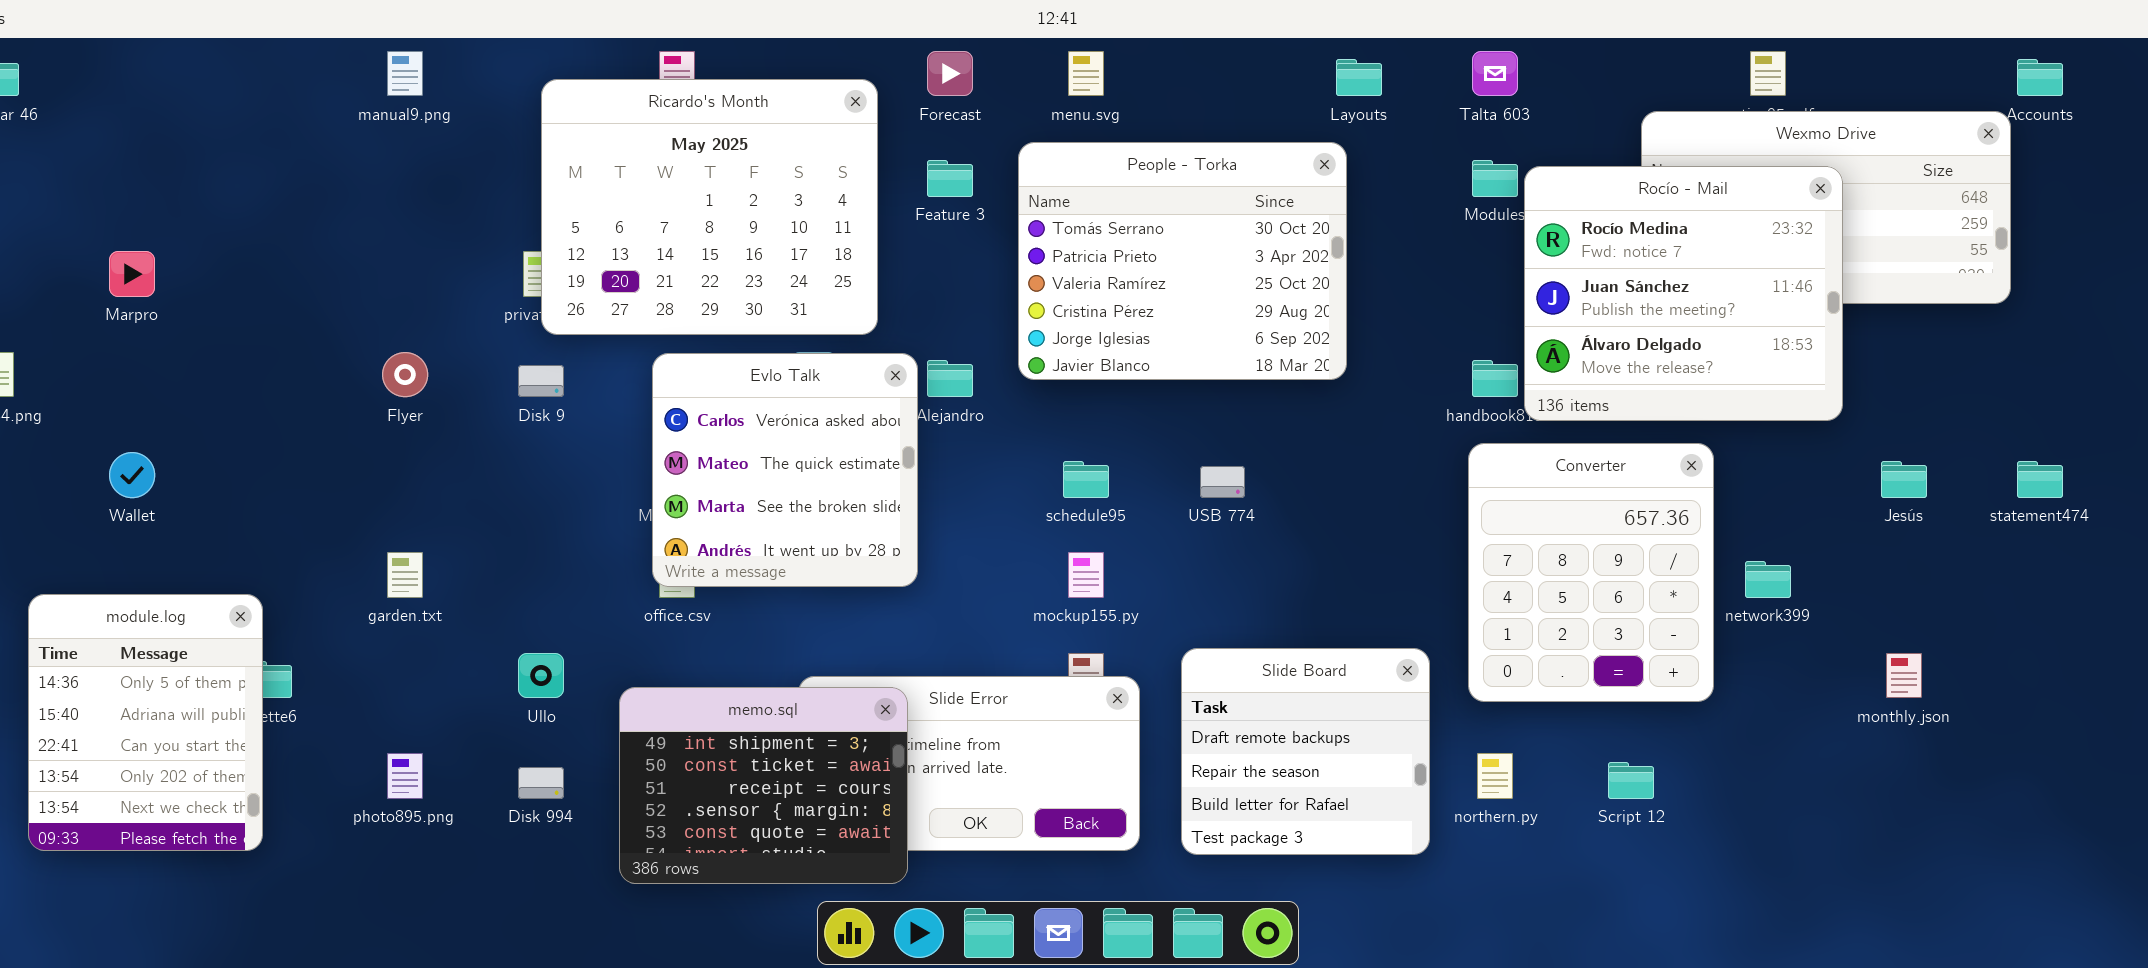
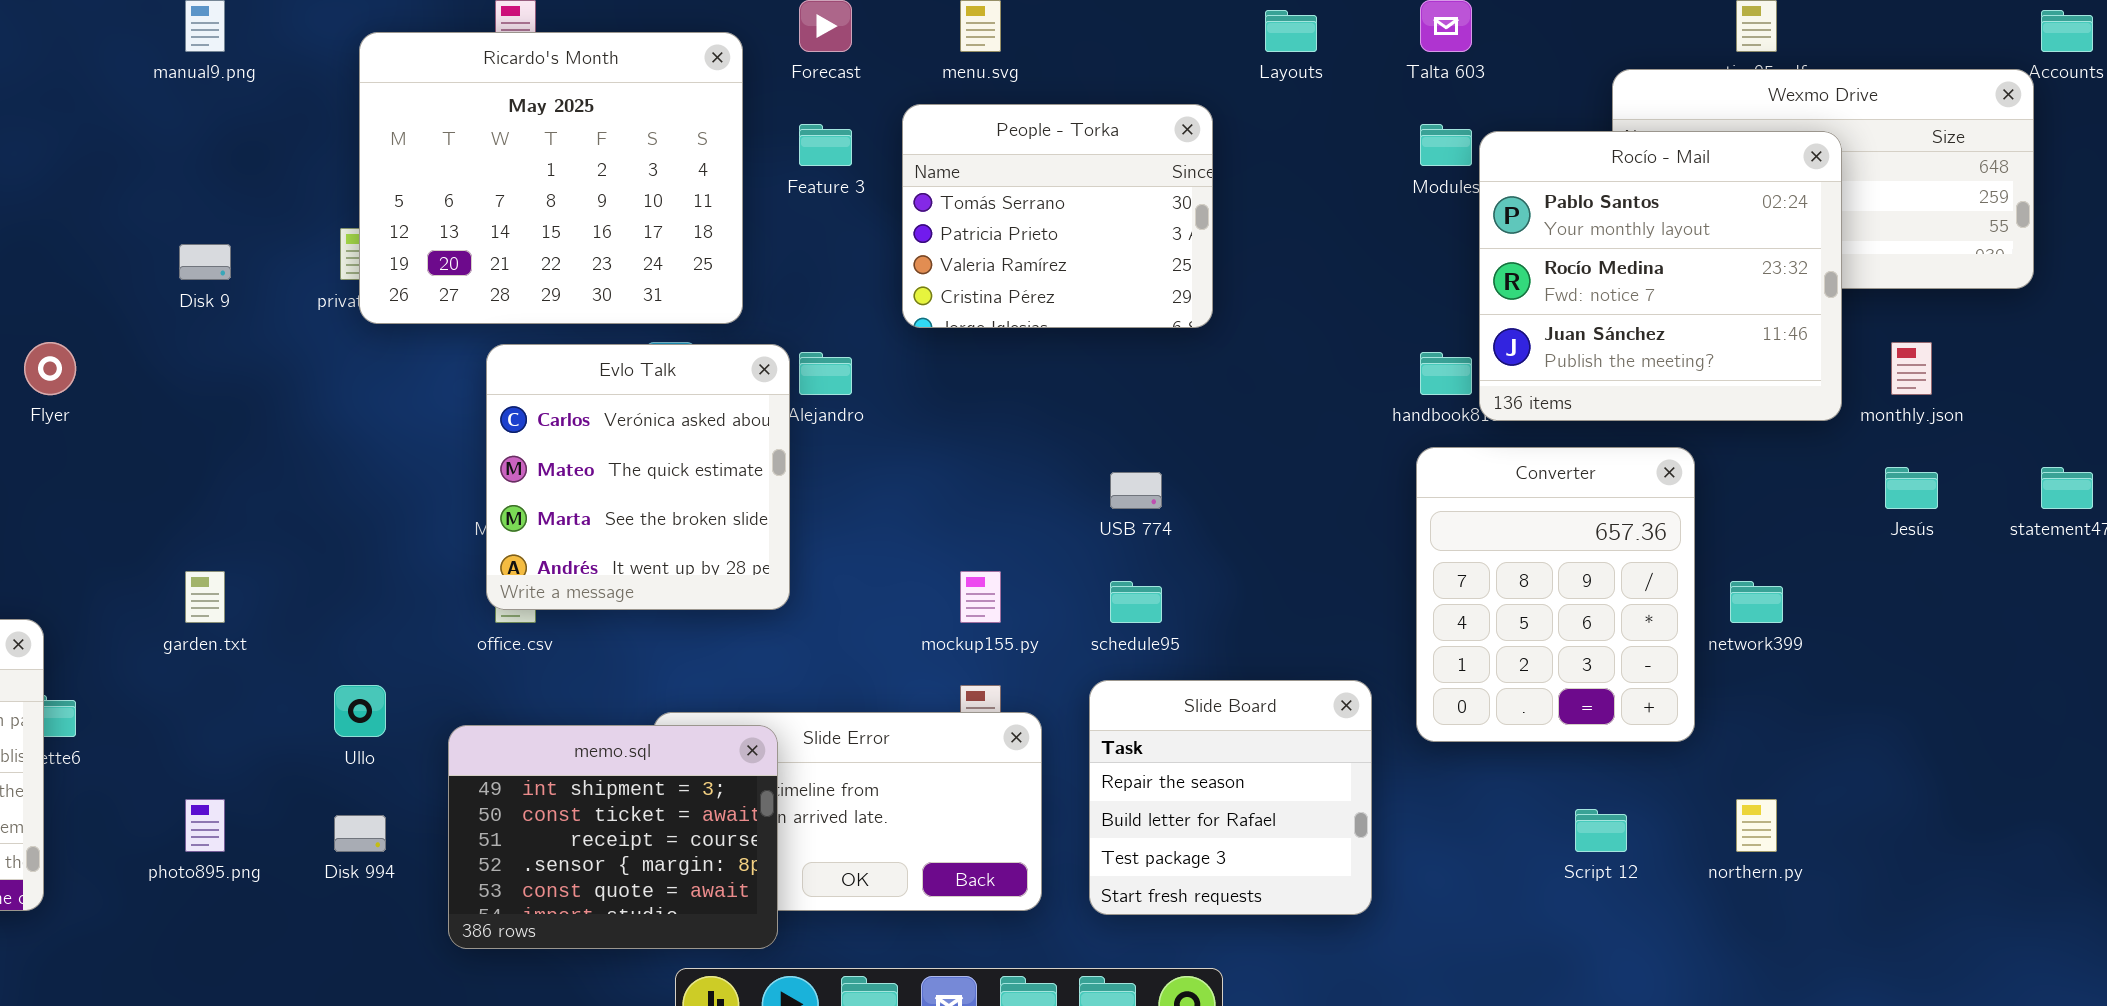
People - Torka: [1018,142,1347,380] -> [902,104,1213,328], resized
Rocío - Mail: [1524,166,1843,421] -> [1479,131,1842,421], scrolled up 1 row
Flyer: [382,352,428,397] -> [24,342,76,395], moved
Disk 9: [518,365,564,397] -> [179,244,231,280], moved
schedule95: [1063,461,1109,498] -> [1110,581,1162,623], moved
Slide Board: [1181,648,1430,855] -> [1089,680,1372,915], scrolled down 1 row
monthly.json: [1886,653,1922,698] -> [1891,342,1932,395], moved
northern.py: [1477,753,1513,799] -> [1736,799,1777,852], moved

